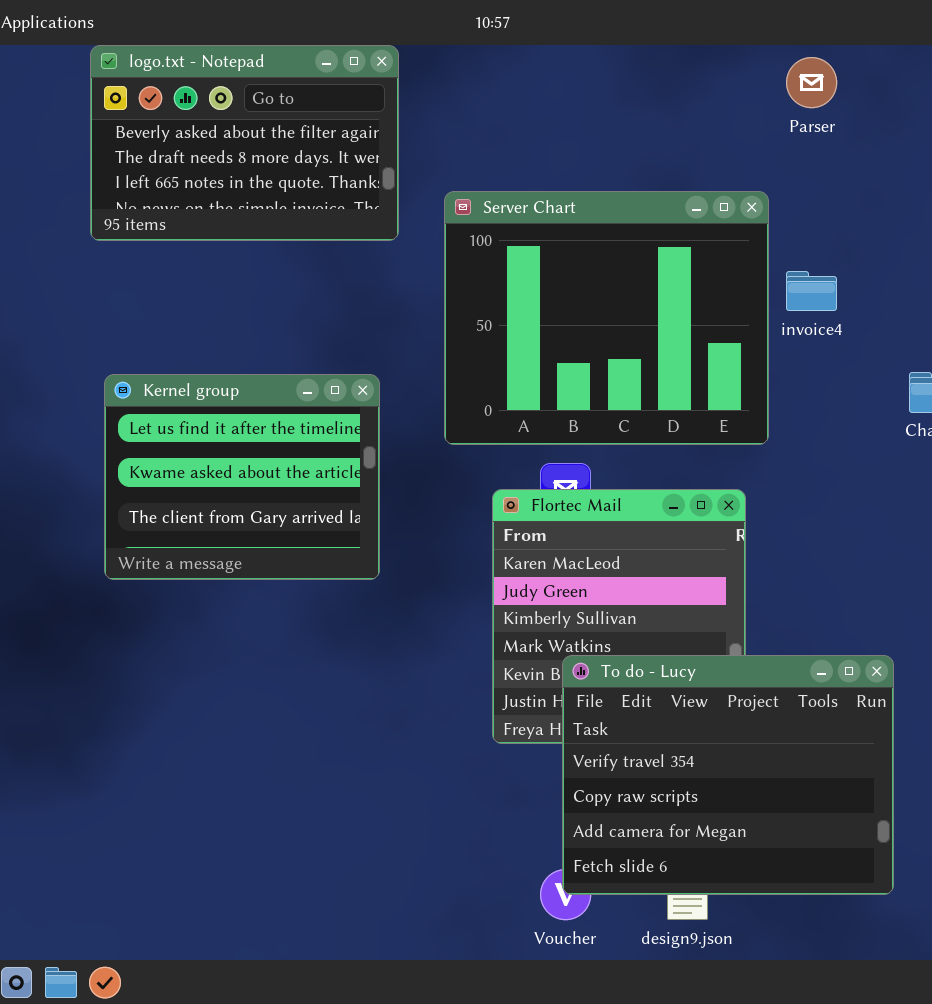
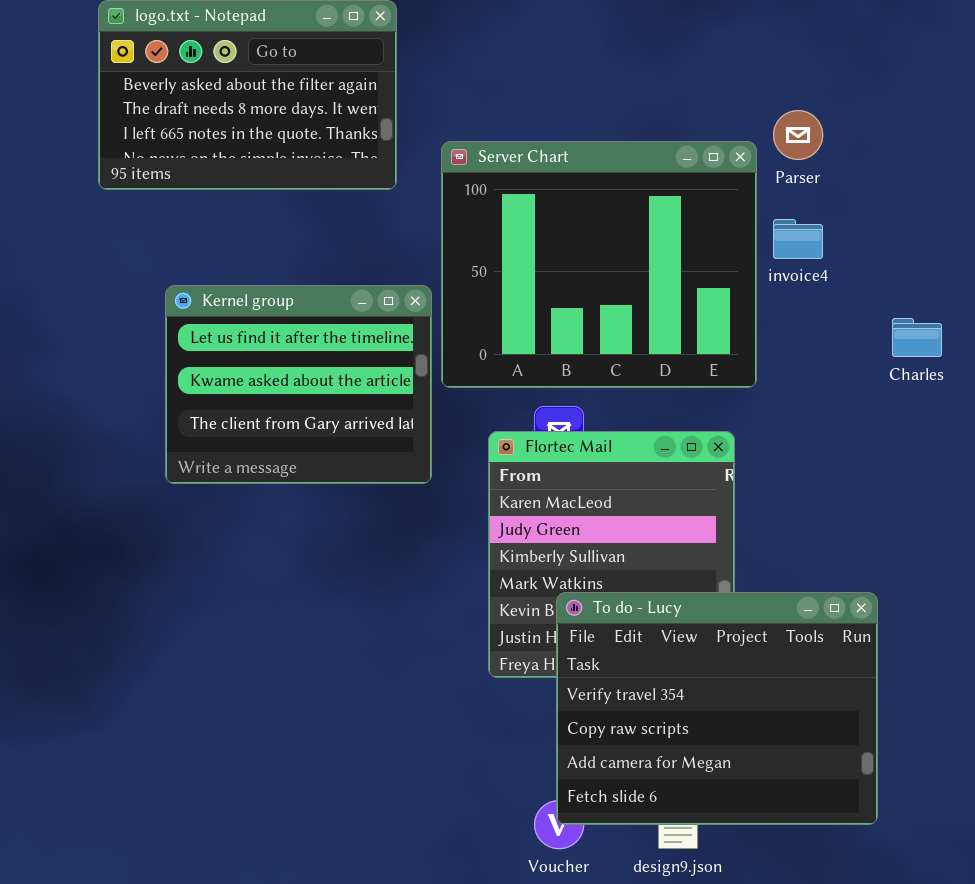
Parser: [786,57,837,108] -> [773,110,823,160], moved
Kernel group: [104,374,380,580] -> [165,285,432,484], moved

